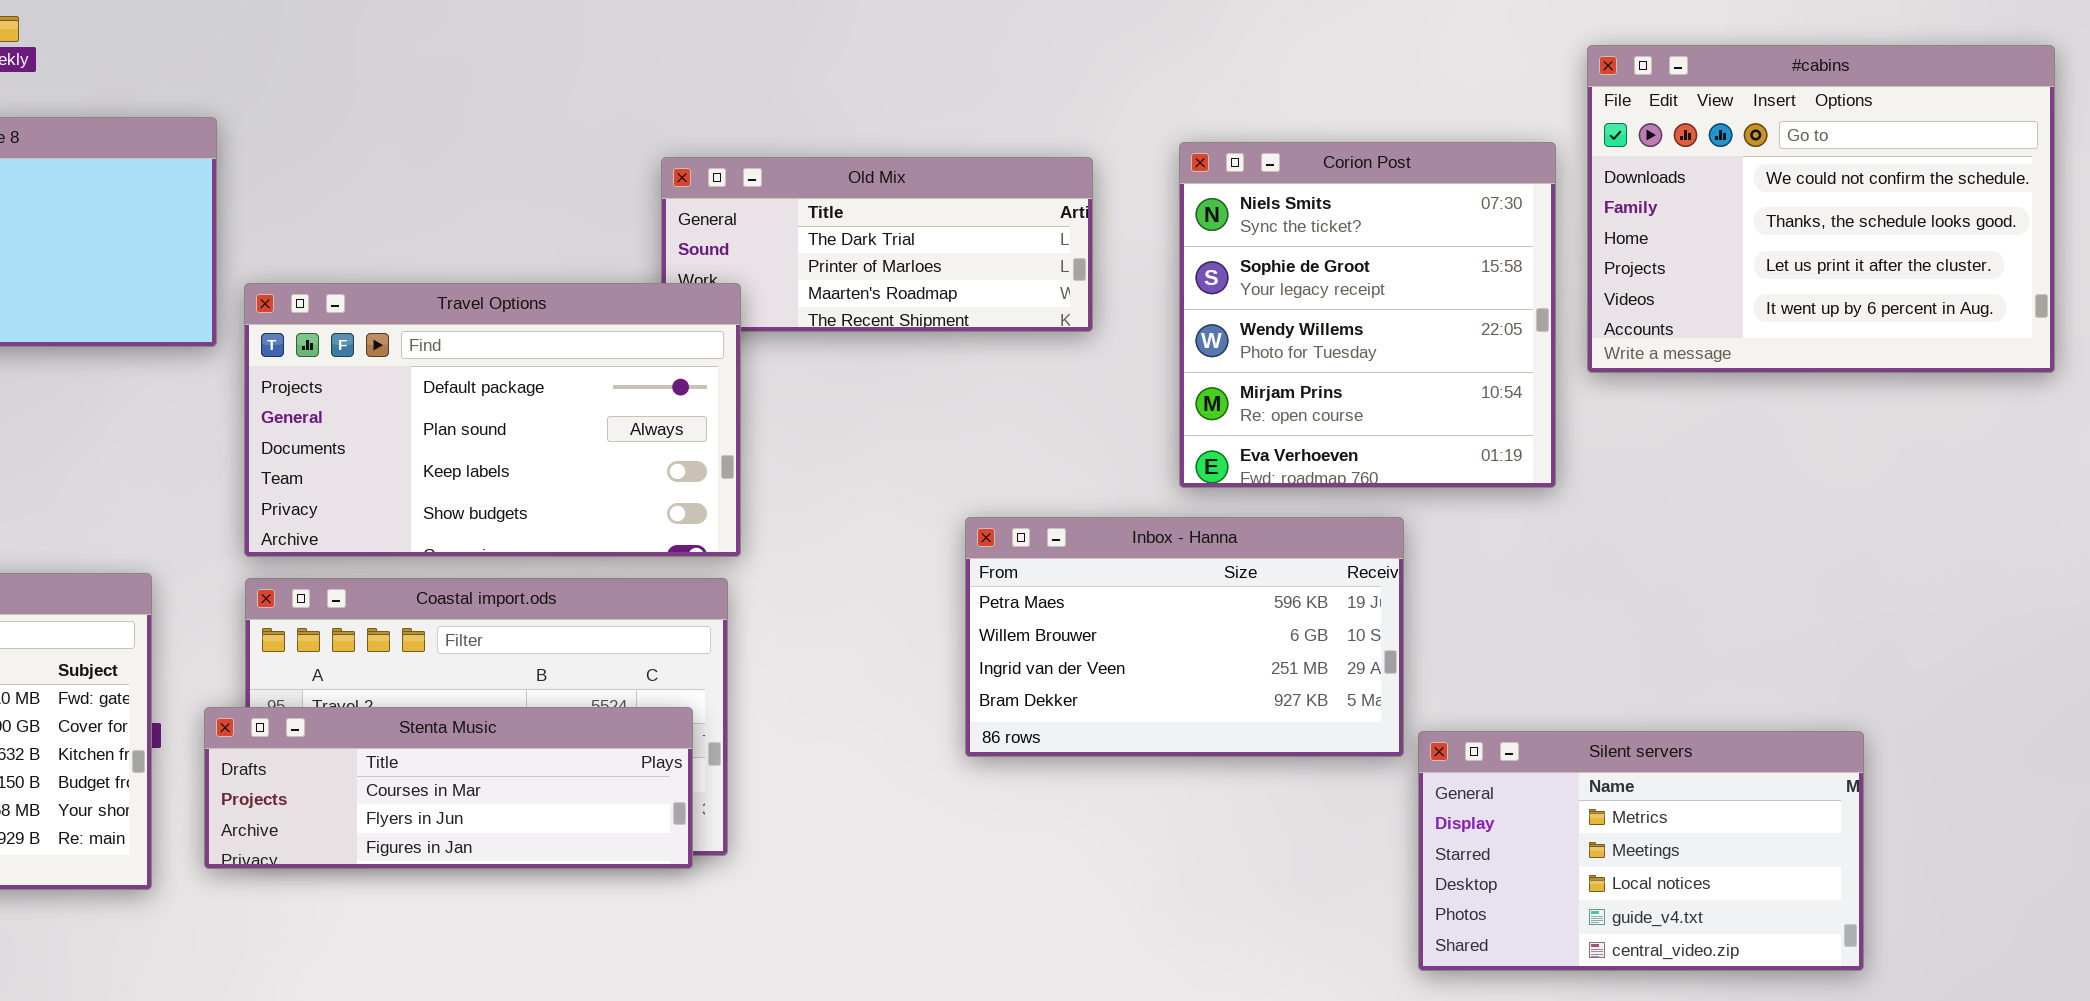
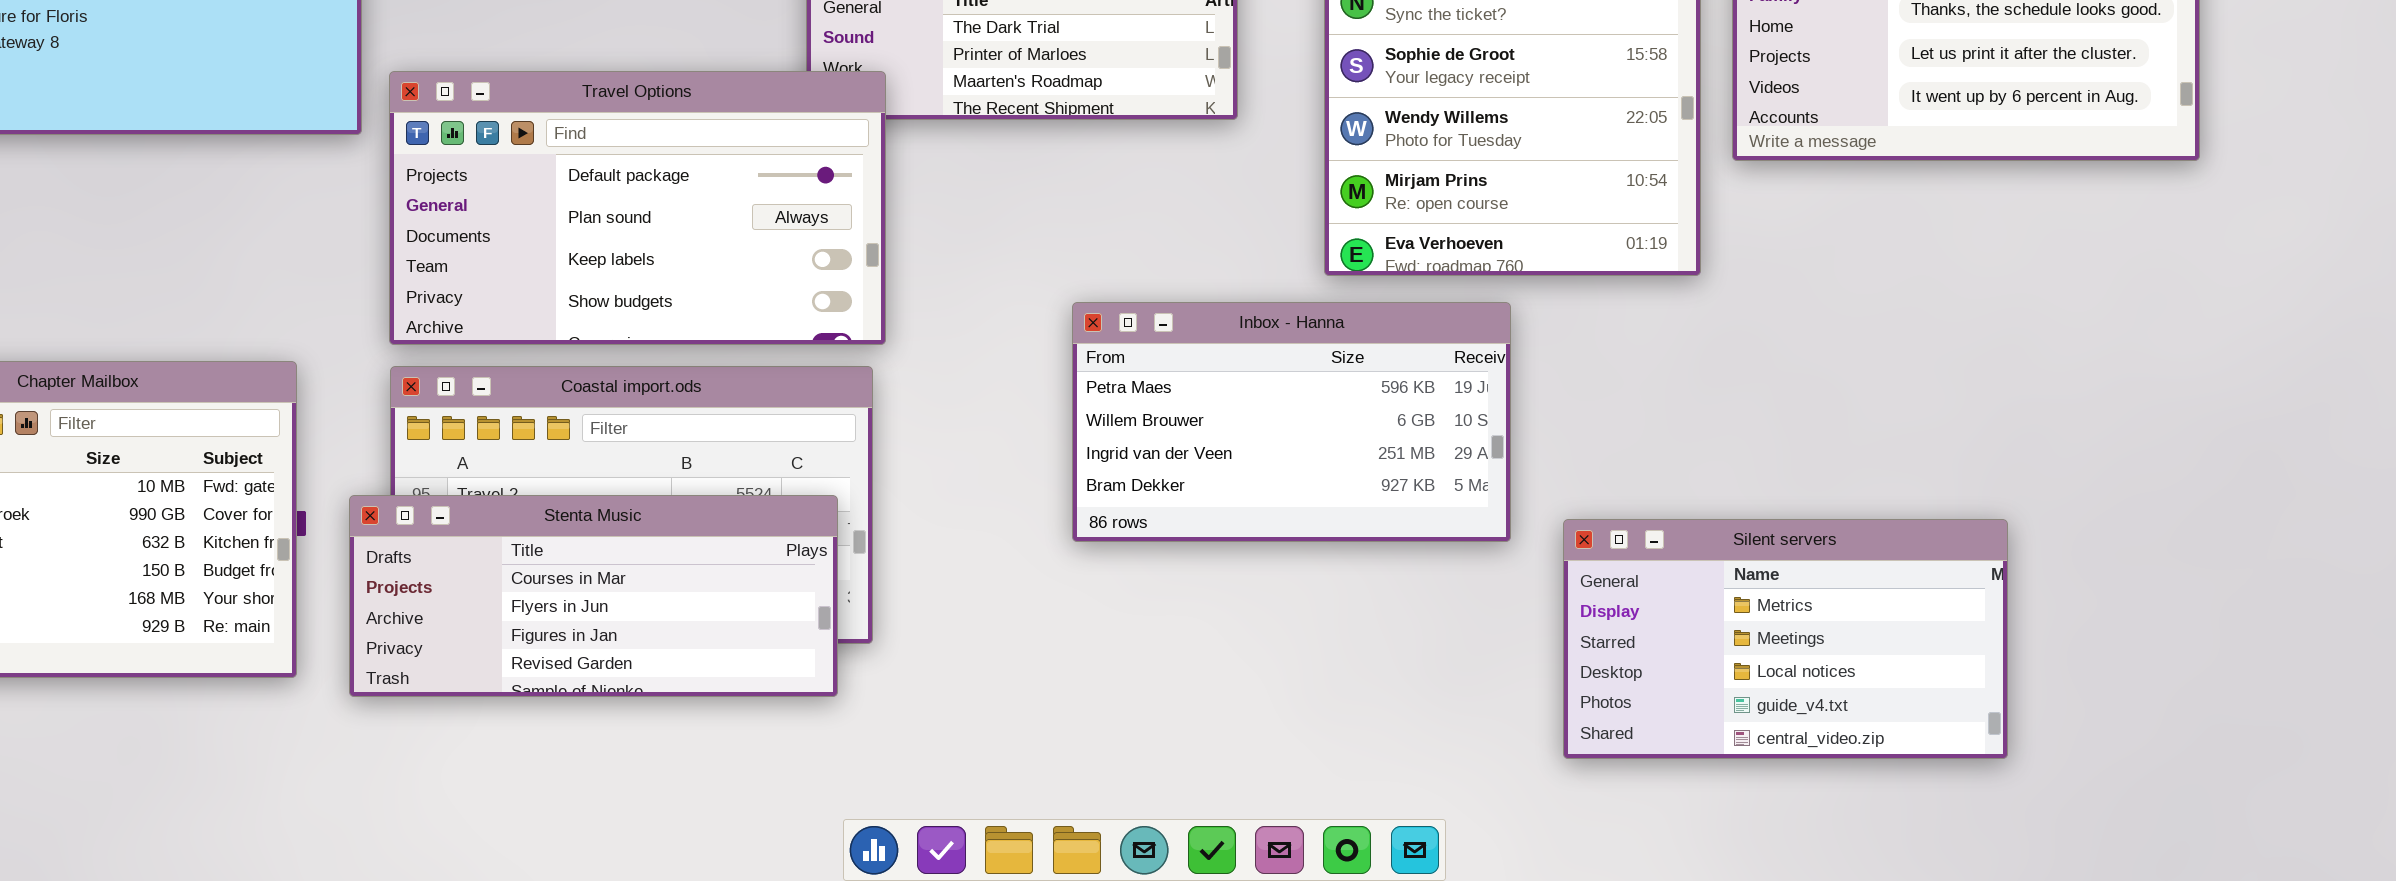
Inbox - Hanna: [965,517,1404,757] -> [1072,302,1511,542], moved
Stenta Music: [204,707,693,869] -> [349,495,838,697], resized

